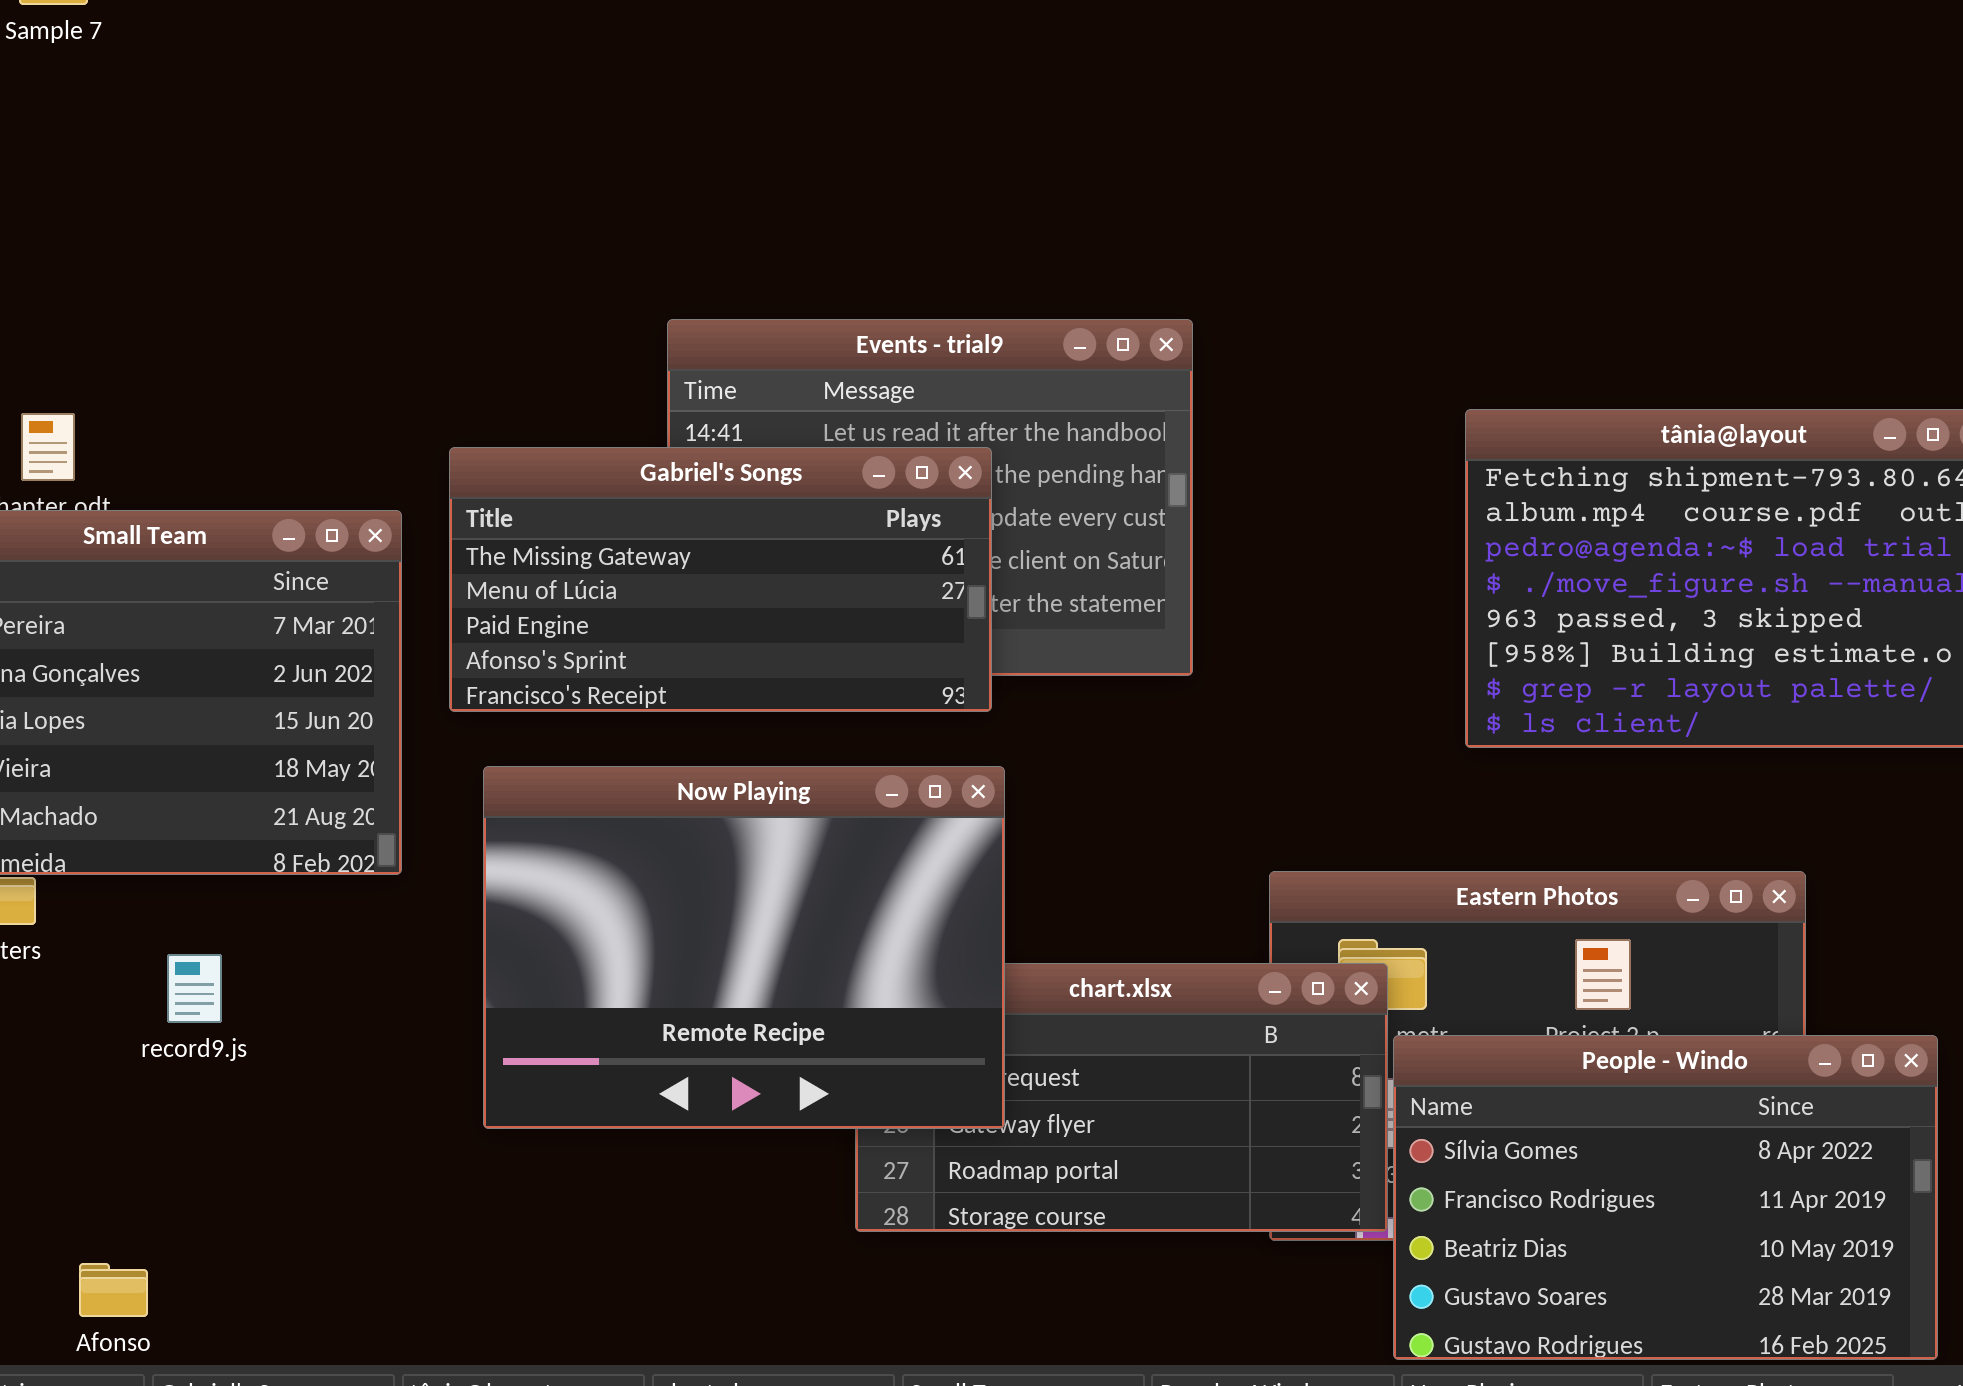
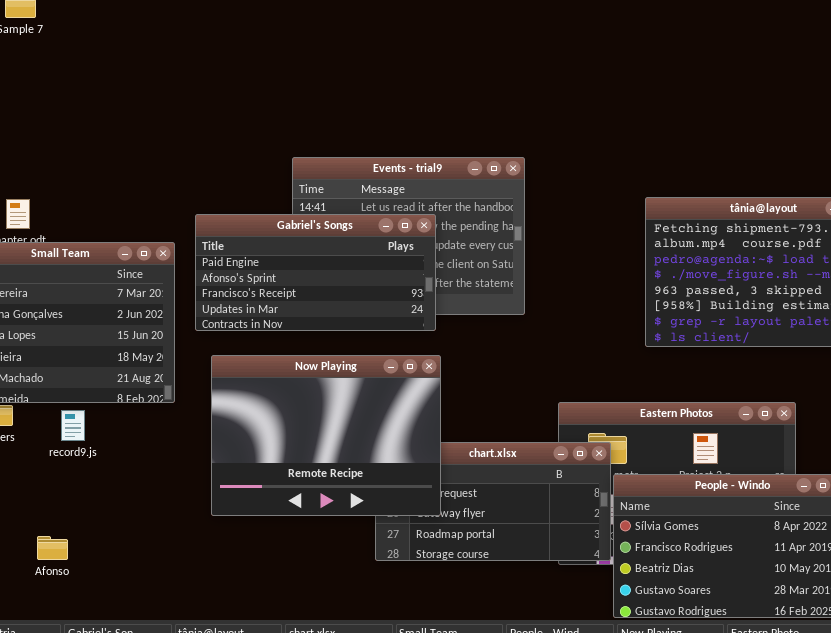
Gabriel's Songs: [449,447,992,712] -> [195,214,436,331], scrolled down 2 rows
record9.js: [167,954,222,1023] -> [61,410,85,441], moved
Afonso: [79,1263,148,1317] -> [37,536,68,560], moved

